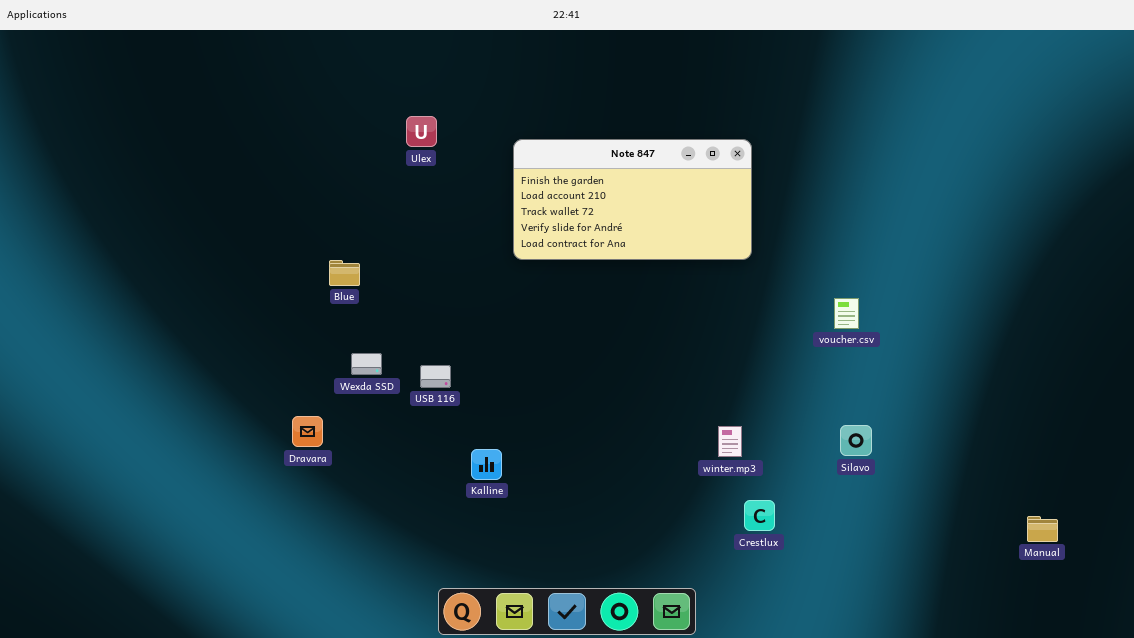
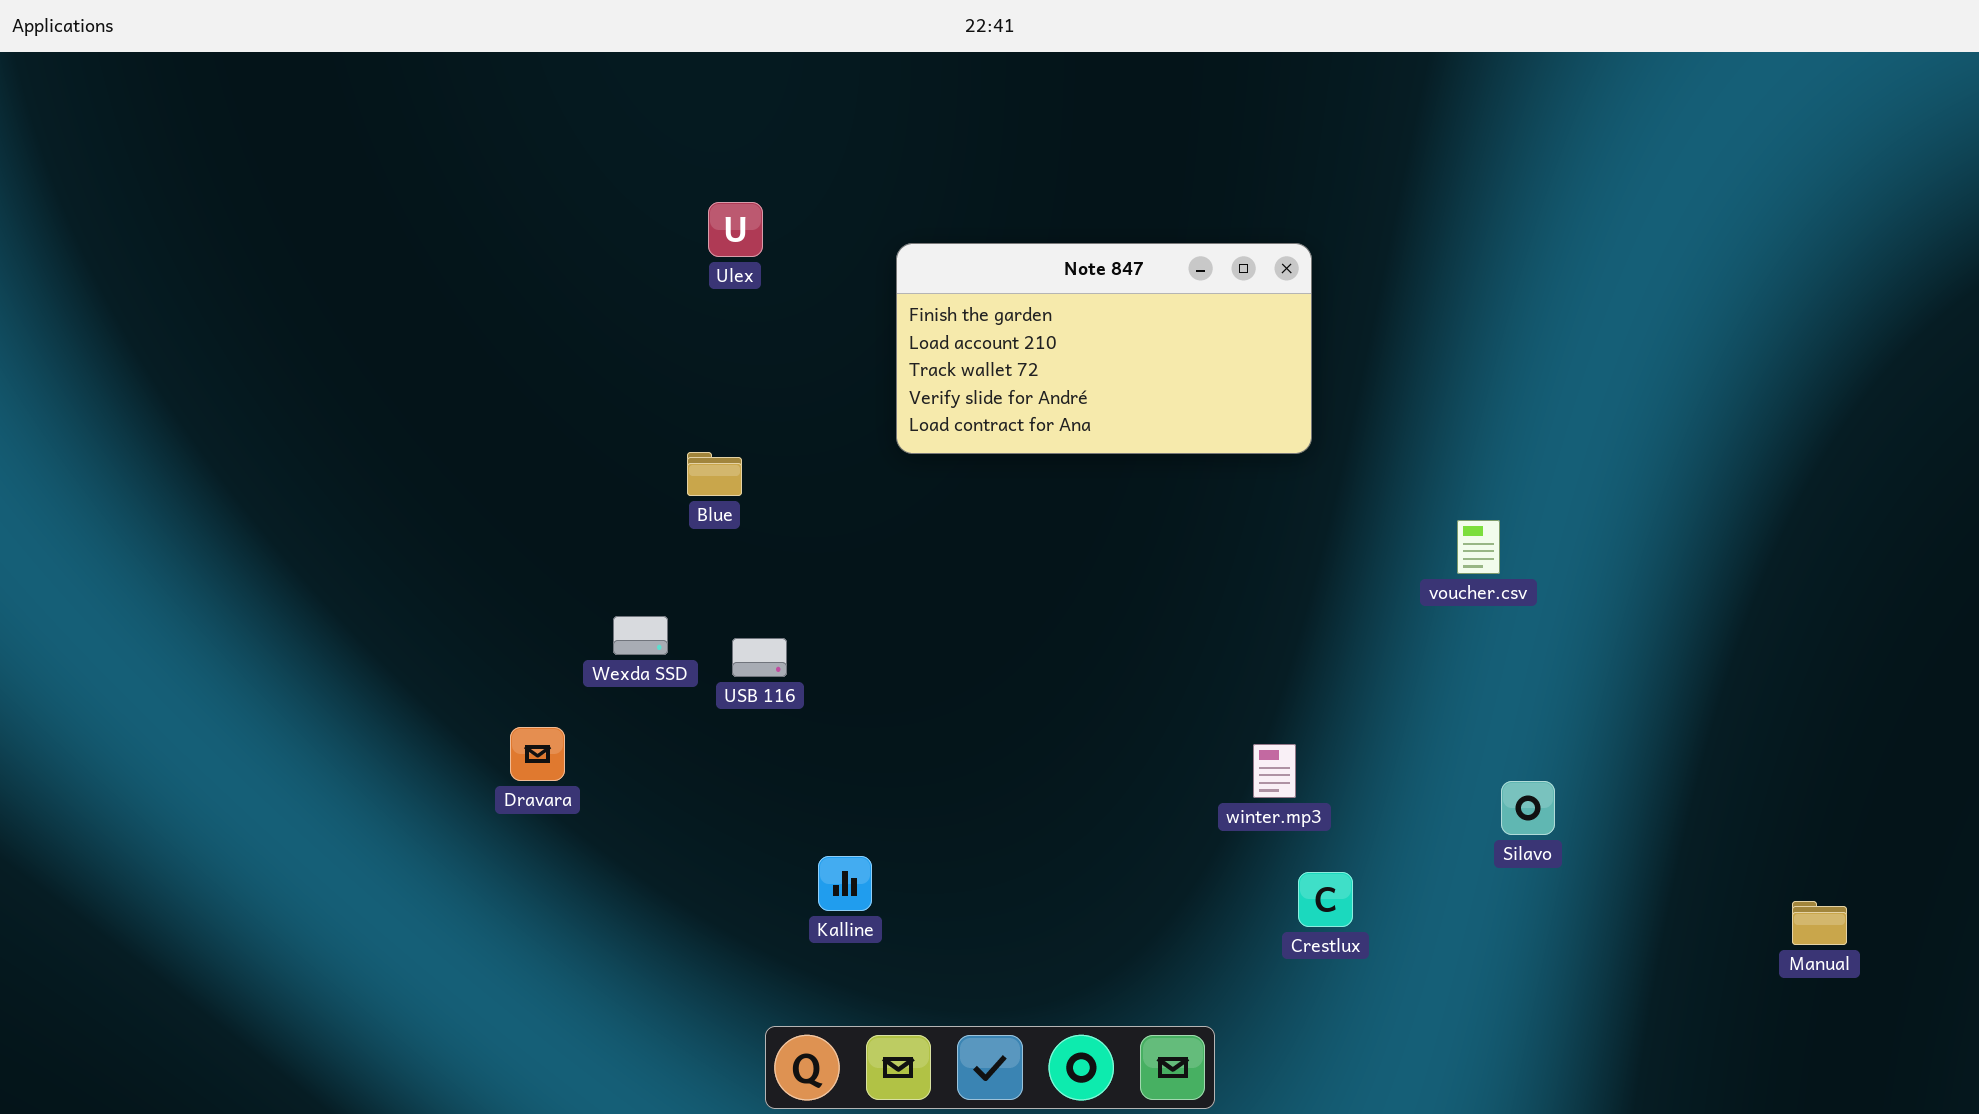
Blue: [329,260,360,286] -> [687,452,742,496], moved
Silavo: [840,425,872,456] -> [1501,781,1555,835], moved
Kalline: [471,449,502,480] -> [818,856,872,911], moved

